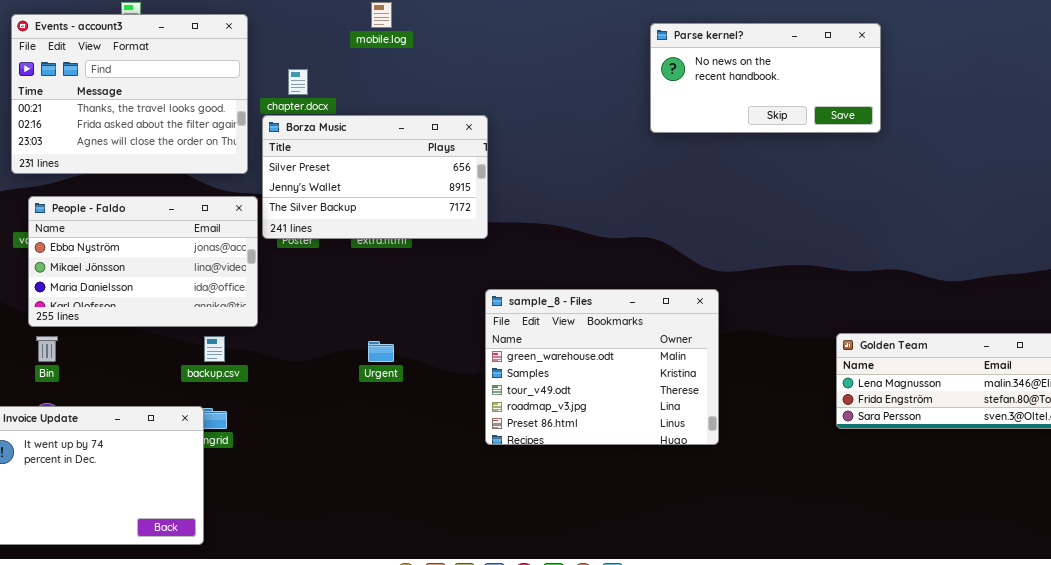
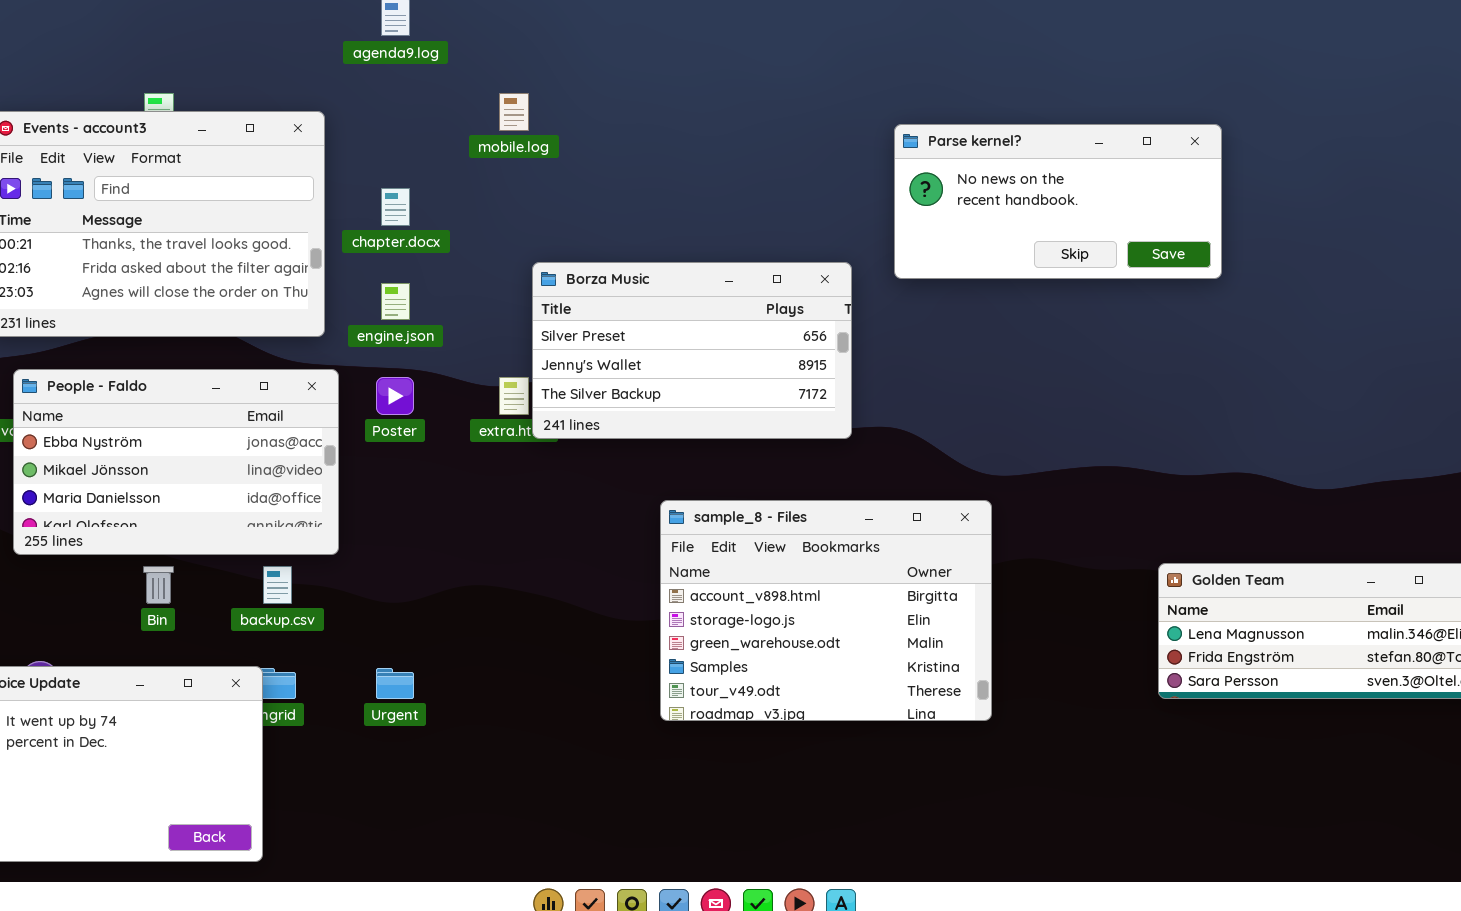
Borza Music: [262,115,488,239] -> [532,262,852,439], moved
sample_8 - Files: [485,289,719,445] -> [660,500,992,721], scrolled up 2 rows
Bin: [36,336,58,362] -> [143,566,174,604], moved
Urgent: [368,341,394,362] -> [376,668,414,699], moved

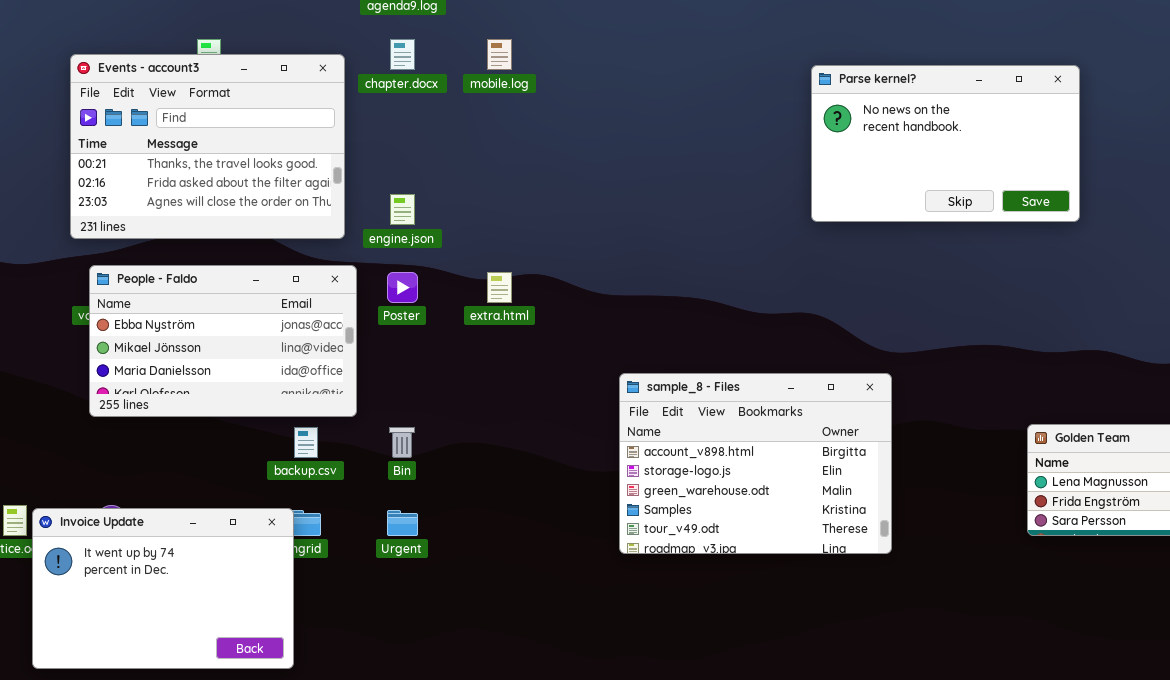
Parse kernel?: [894,124,1222,279] -> [811,65,1080,222], resized
chapter.docx: [381,188,410,226] -> [390,39,415,70], moved
Borza Music: [532,262,852,439] -> none, closed
Bin: [143,566,174,604] -> [389,427,415,458], moved

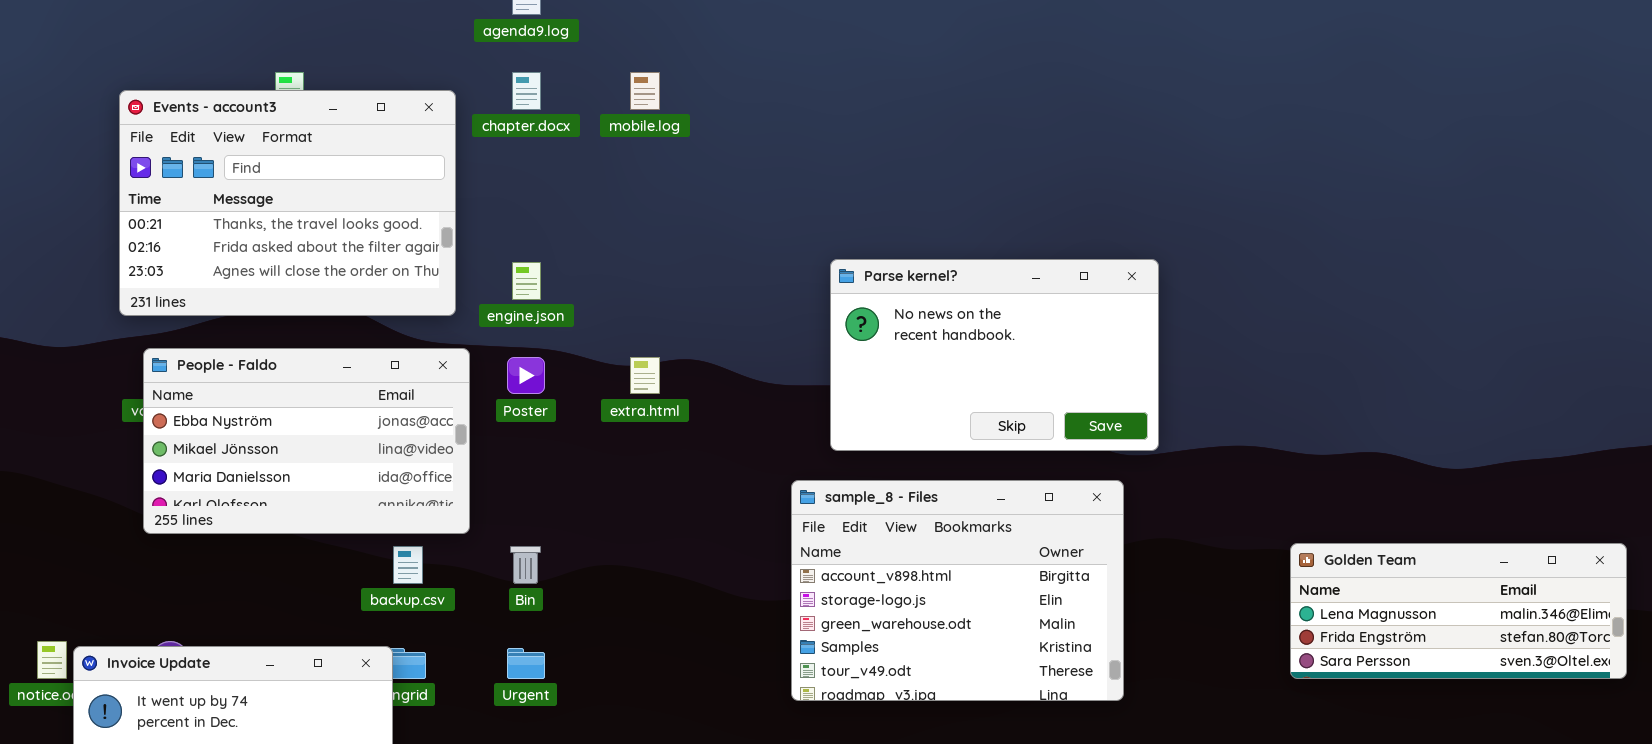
Parse kernel?: [811,65,1080,222] -> [830,259,1159,451], moved

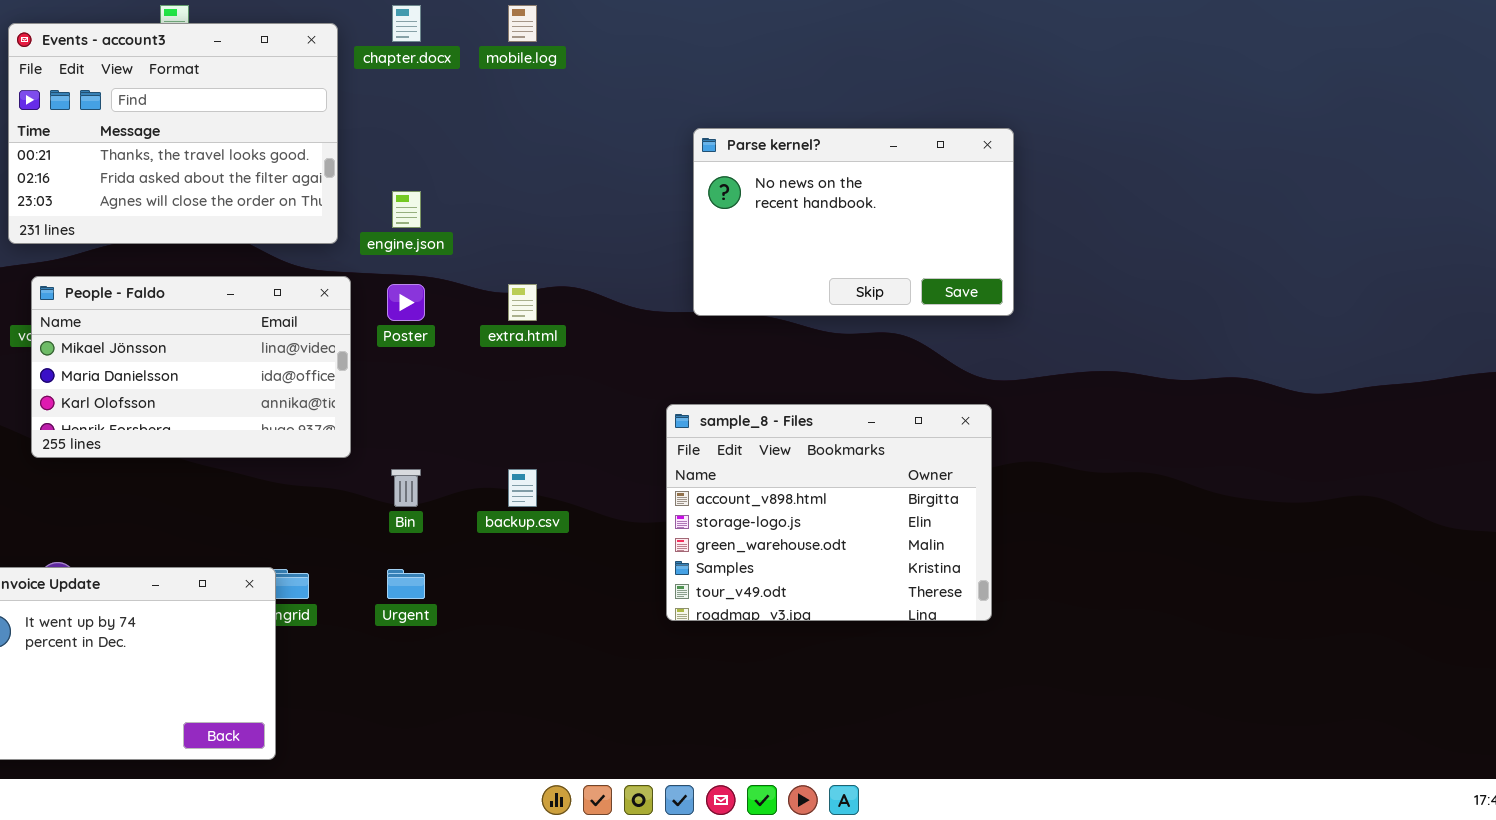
Parse kernel?: [830,259,1159,451] -> [693,128,1014,316], moved
People - Faldo: [143,348,470,534] -> [31,276,351,458], scrolled down 1 row
Golden Team: [1290,543,1627,679] -> none, closed
backup.csv: [393,546,423,584] -> [508,469,537,507], moved

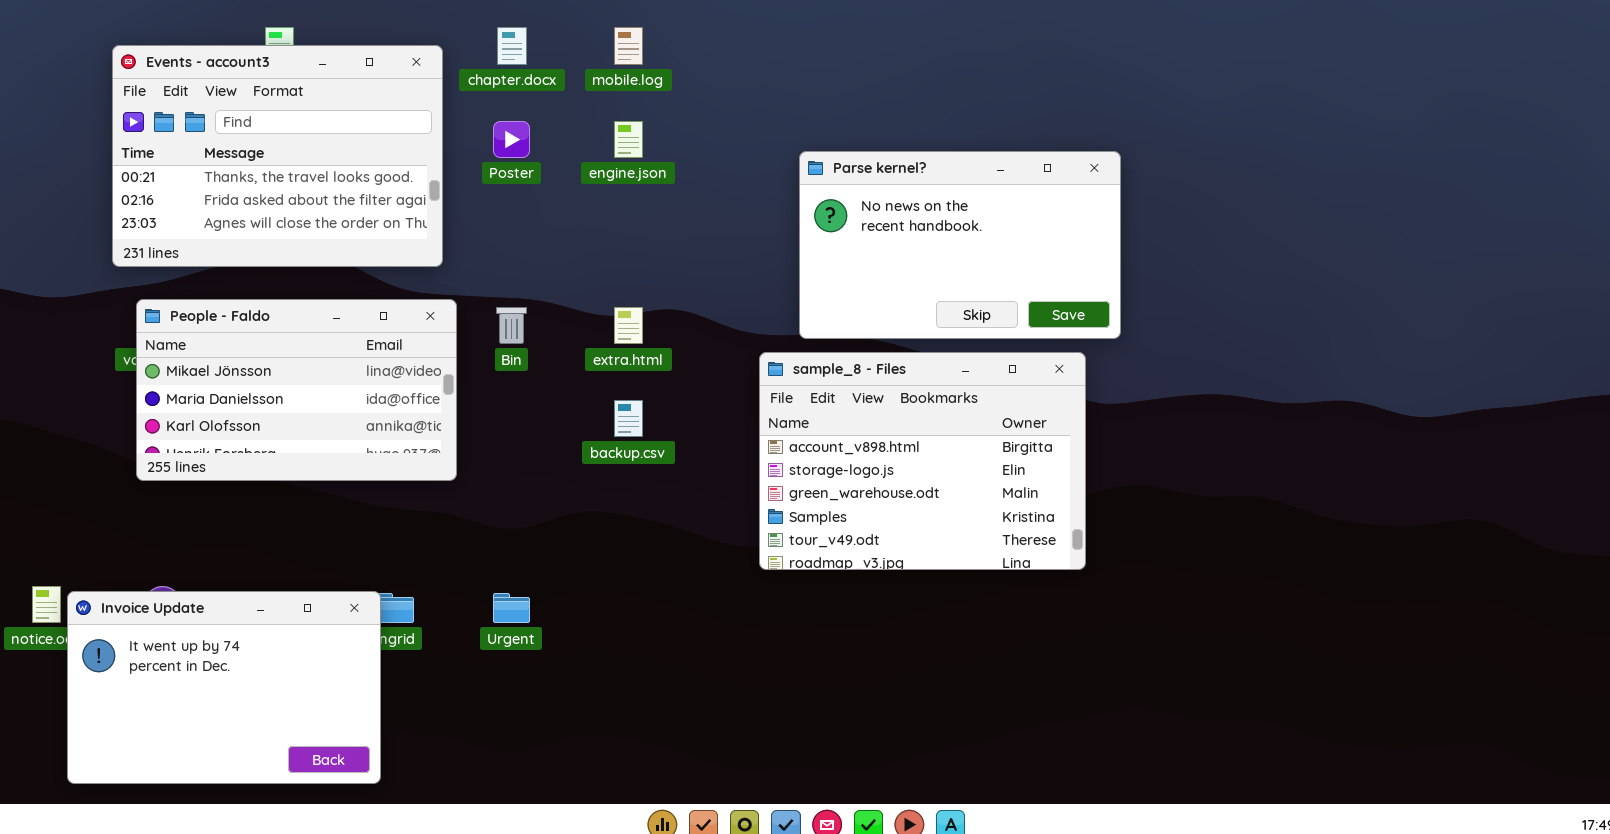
engine.json: [392,191,421,228] -> [614,121,643,158], moved
Poster: [387,284,425,321] -> [493,121,530,158], moved
sample_8 - Files: [666,404,992,621] -> [759,352,1086,570], moved
Bin: [391,469,421,507] -> [496,307,527,344], moved
backup.csv: [508,469,537,507] -> [614,400,643,437], moved

